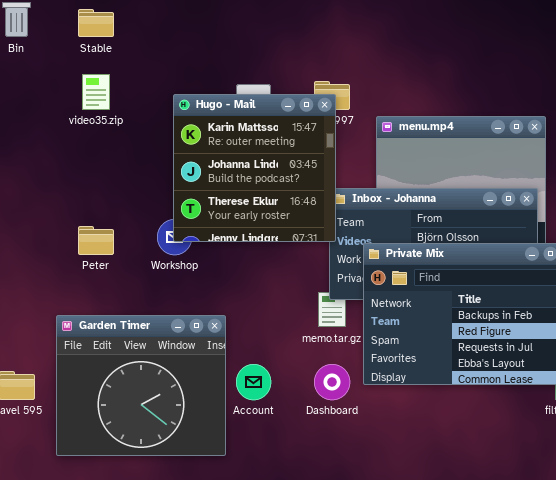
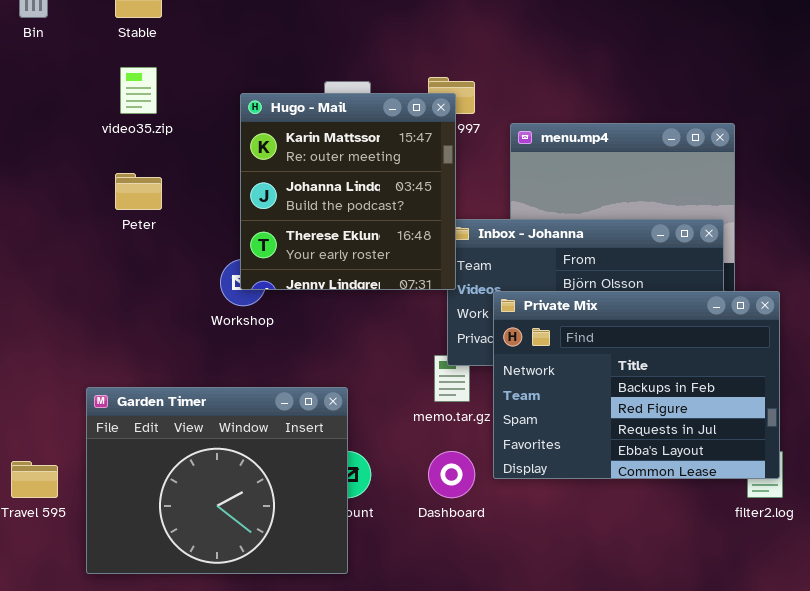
Peter: [78,226,114,255] -> [115,173,162,210], moved
Garden Timer: [56,315,226,456] -> [86,387,348,574], resized

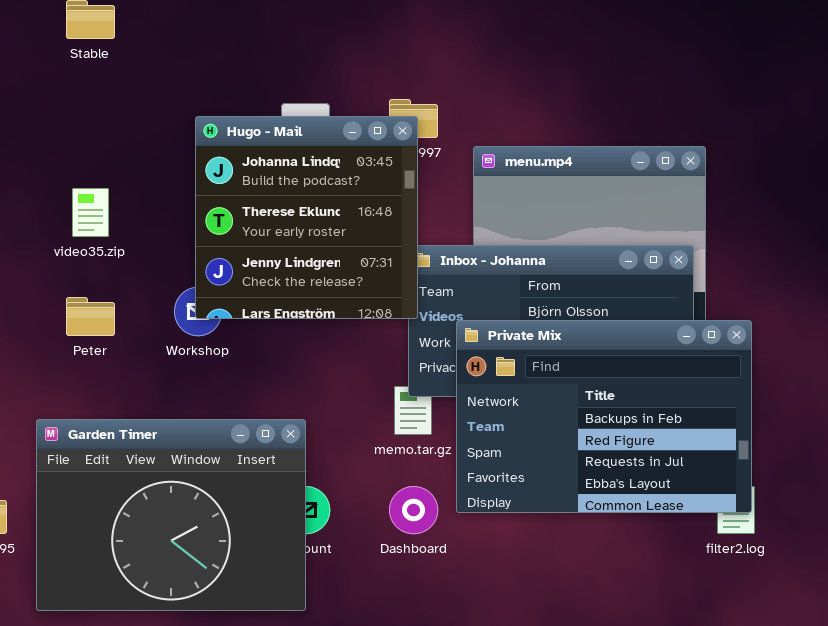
video35.zip: [120,67,157,114] -> [72,188,109,237], moved
Hugo - Mail: [240,93,456,290] -> [195,116,418,319], scrolled down 1 row
Peter: [115,173,162,210] -> [66,297,115,336], moved

